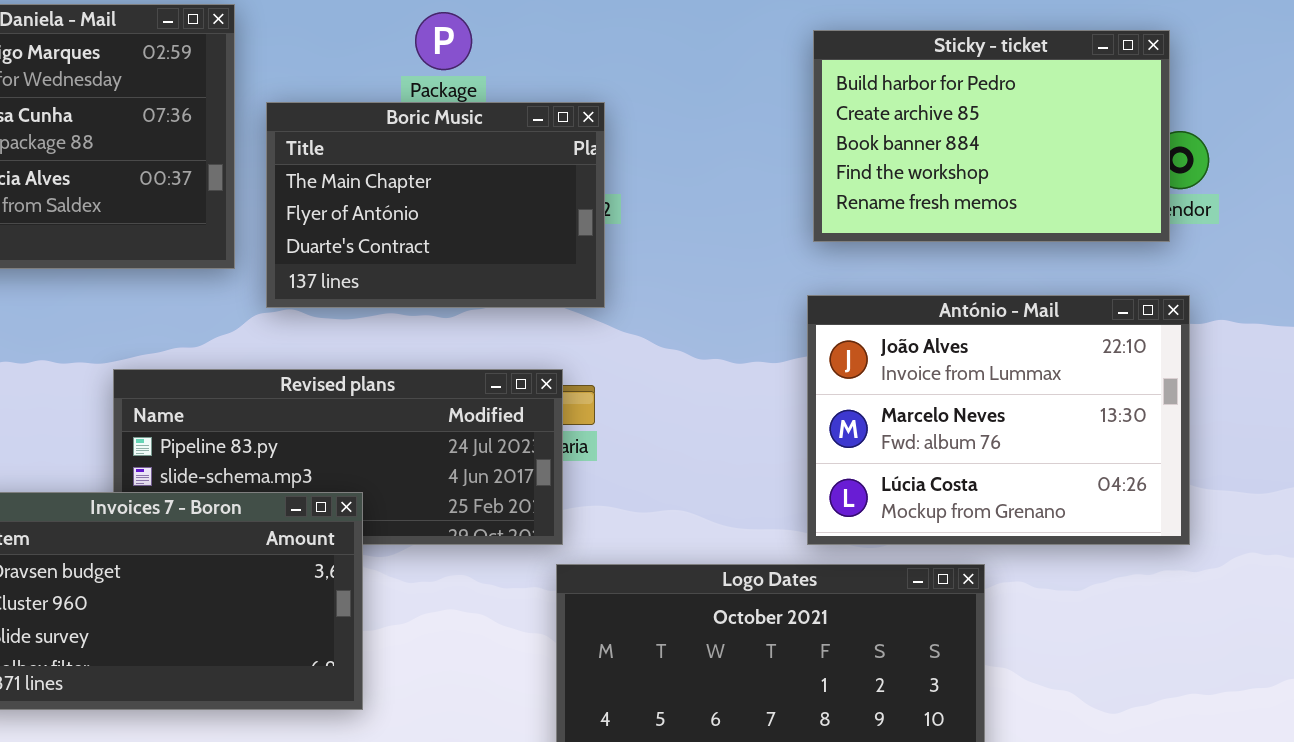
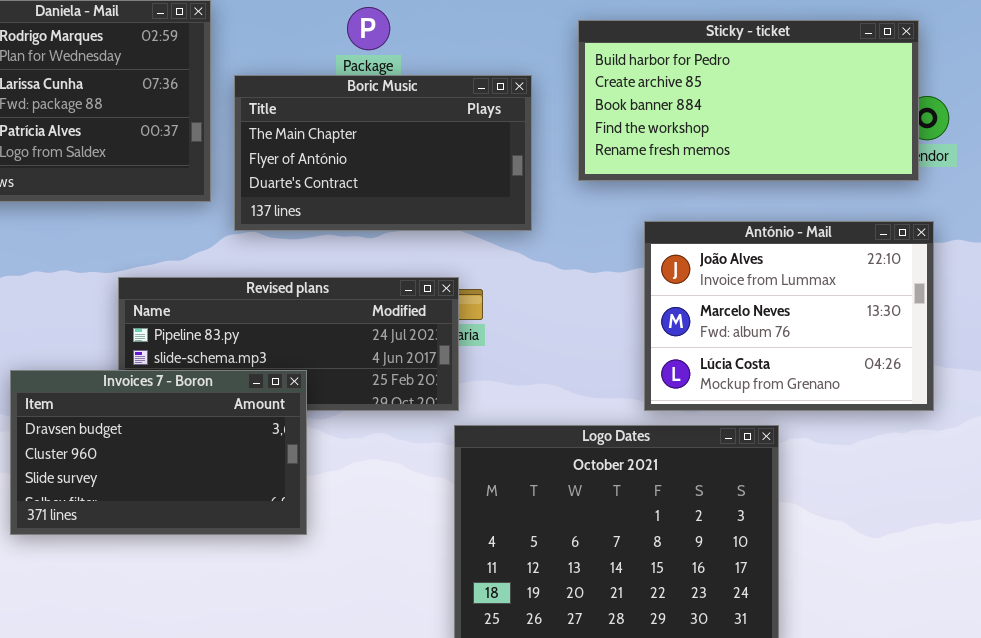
Sticky - ticket: [813,30,1170,242] -> [578,20,919,181], resized
Boric Music: [266,102,605,308] -> [234,75,532,231], resized

